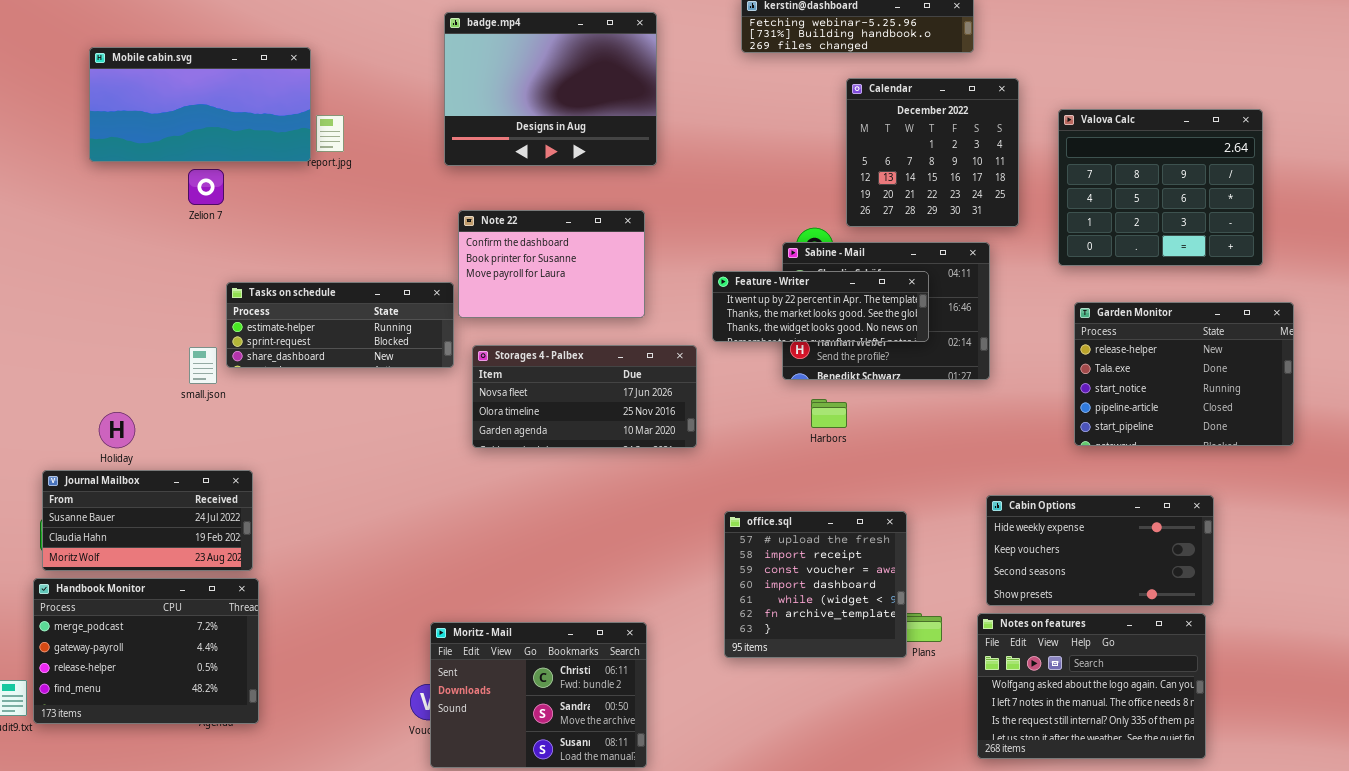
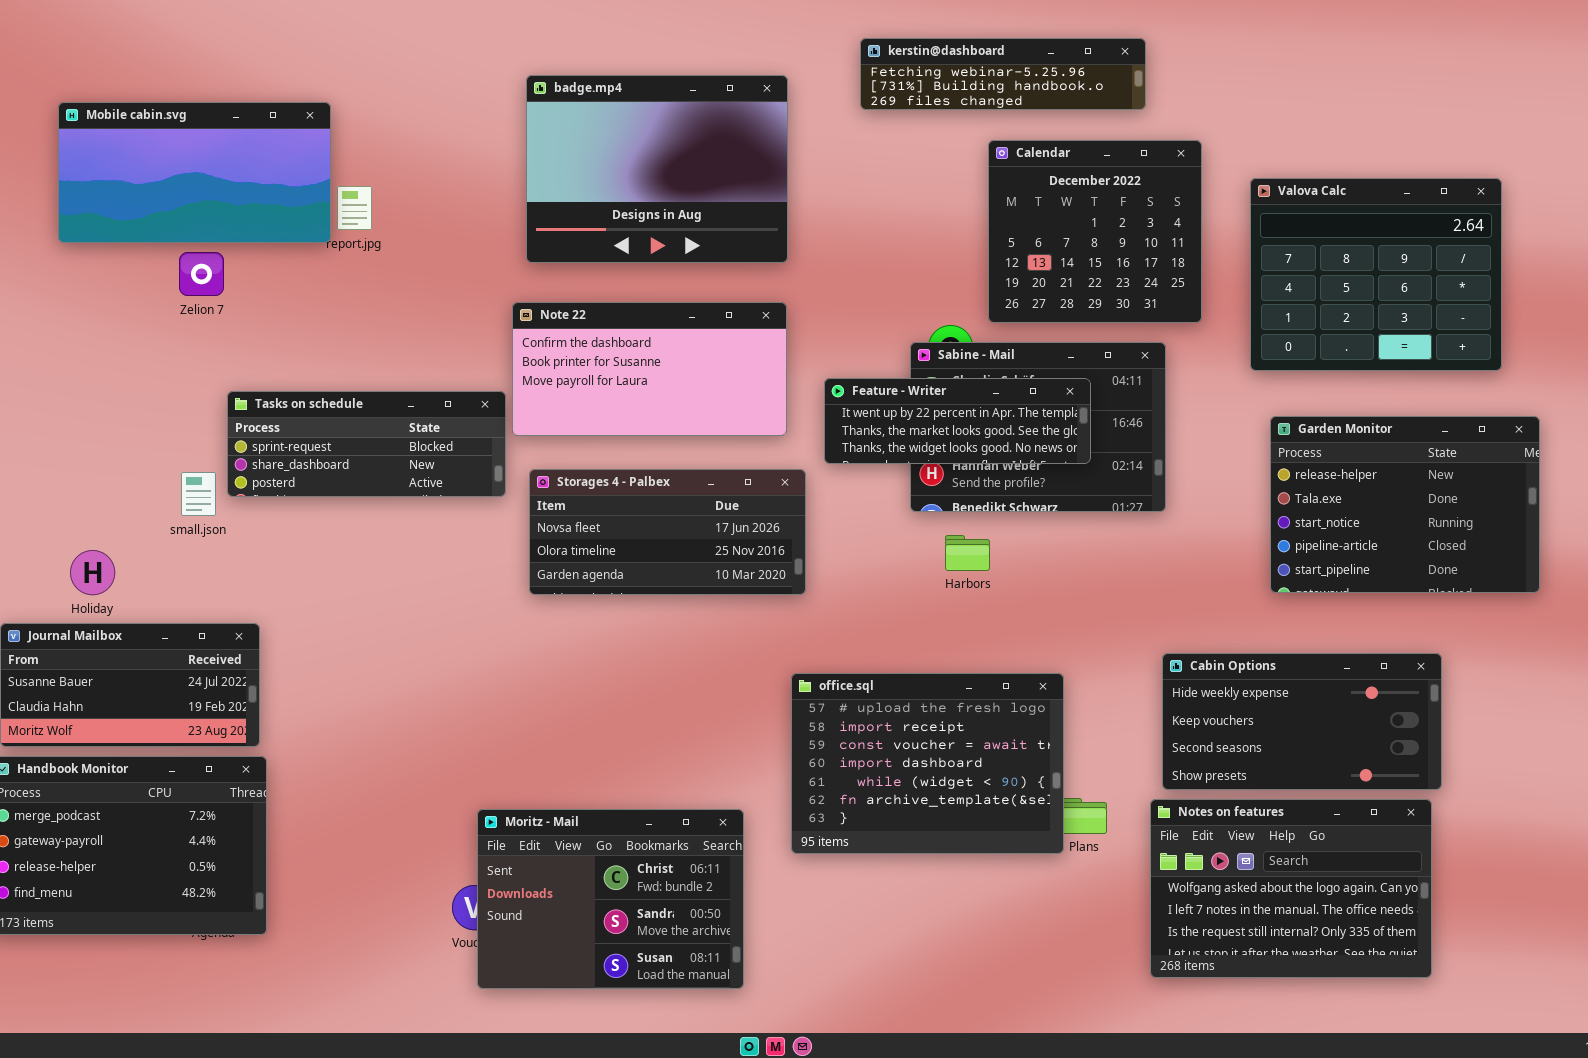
badge.mp4: [444,12,657,166] -> [526,75,788,263], moved
Note 22: [458,210,645,318] -> [512,302,787,436], resized
Tasks on schedule: [226,282,454,368] -> [227,391,506,497], scrolled down 1 row
office.sql: [724,511,907,658] -> [791,673,1064,854], resized

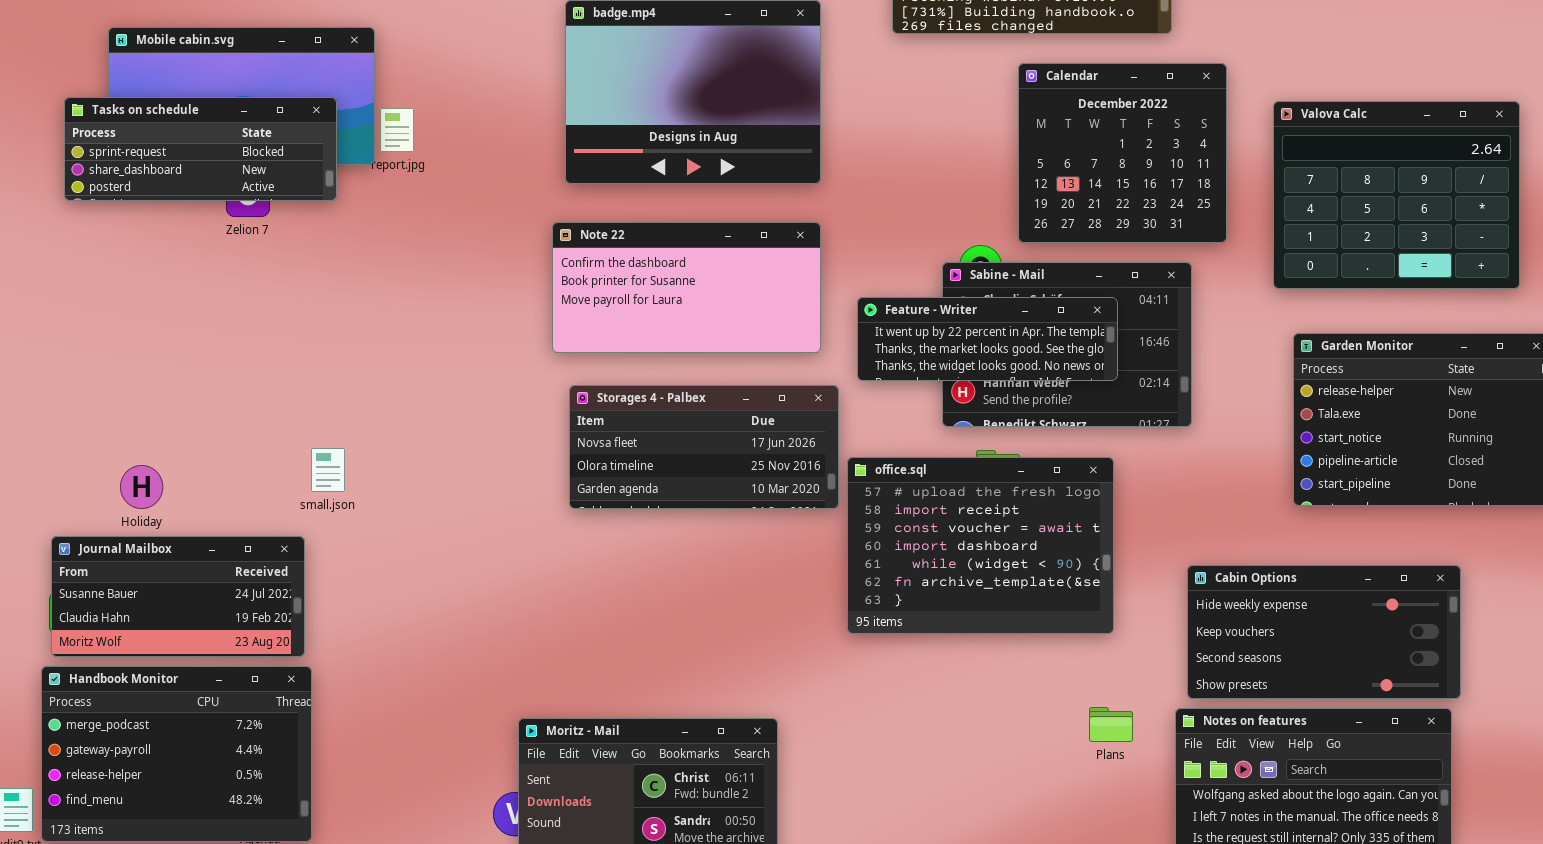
Tasks on schedule: [227,391,506,497] -> [64,97,337,201], moved
small.json: [181,472,216,516] -> [311,448,345,492], moved
office.sql: [791,673,1064,854] -> [847,457,1114,634], moved

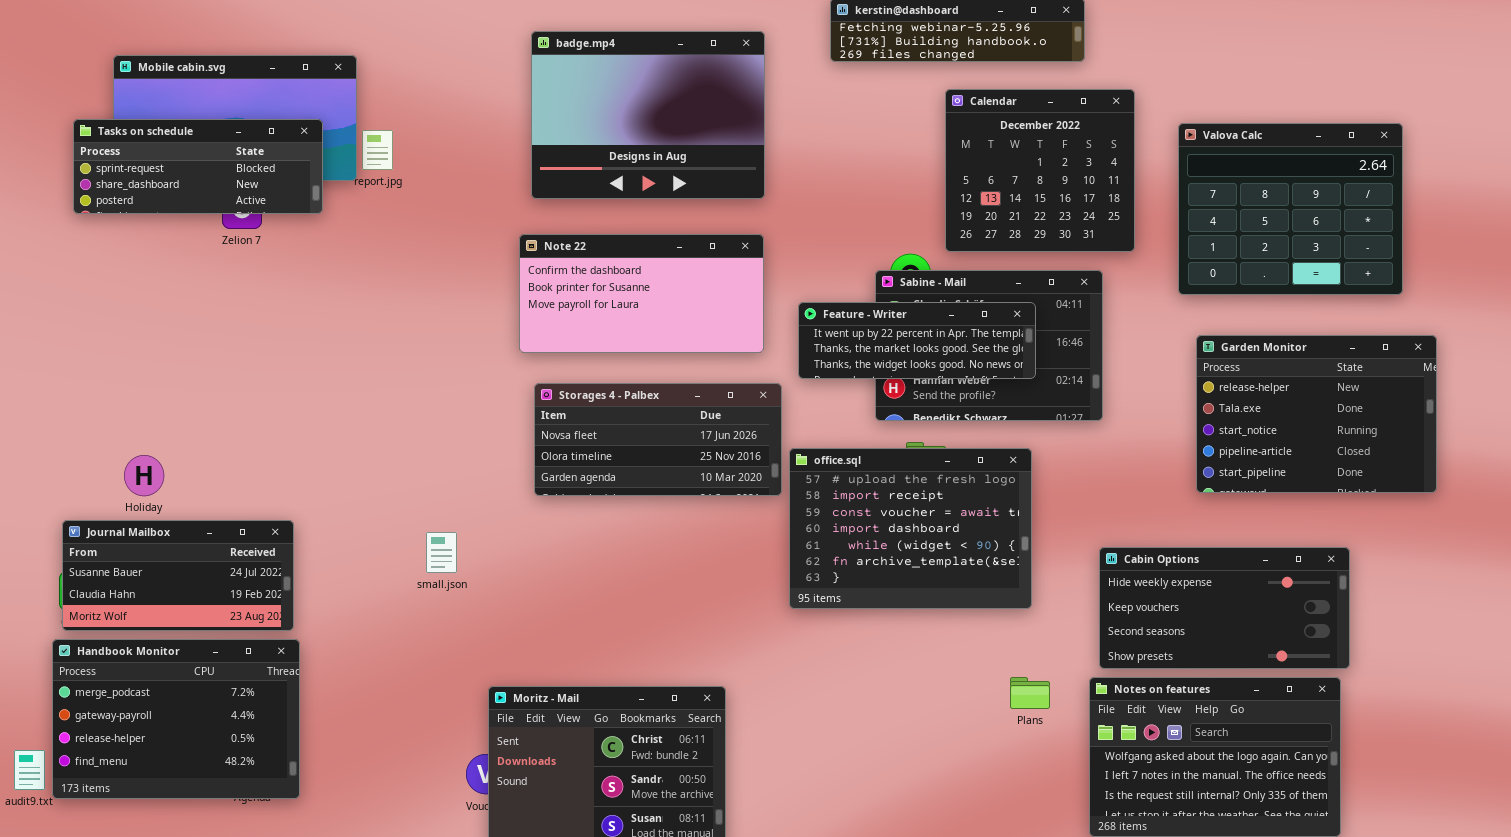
small.json: [311,448,345,492] -> [426,532,457,573], moved

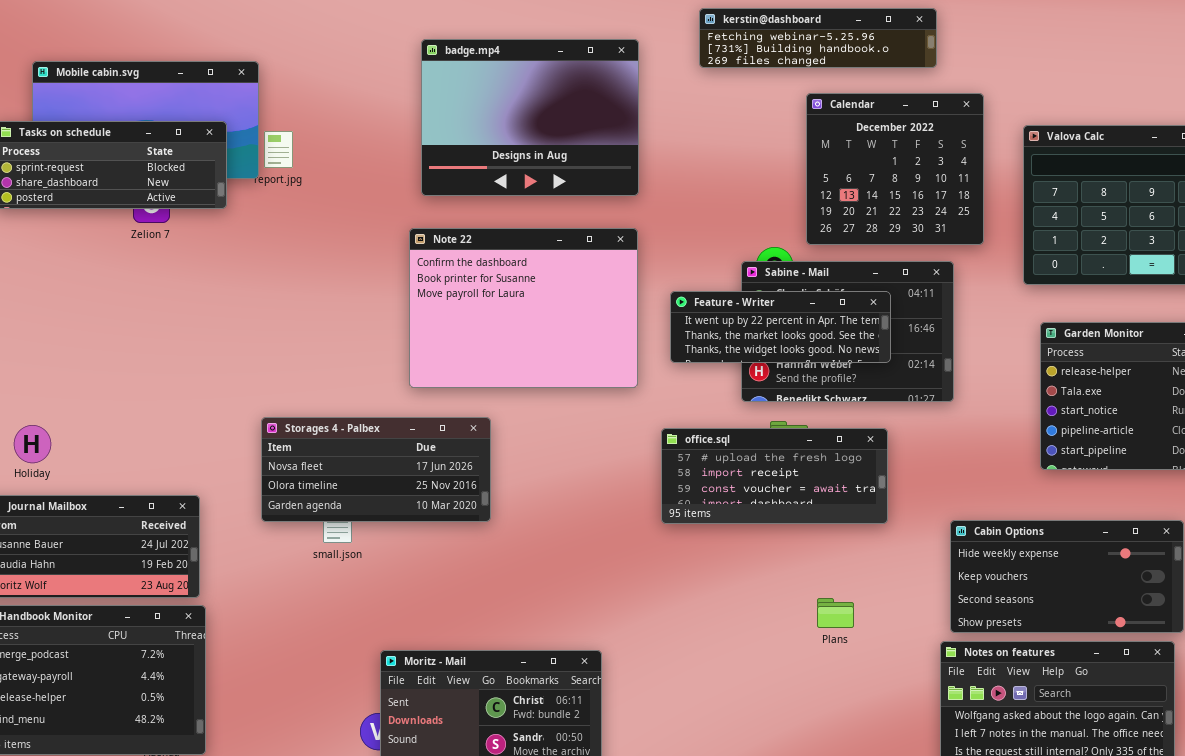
Note 22: [519,234,764,353] -> [409,228,638,388], resized
Storages 4 - Palbex: [534,383,782,496] -> [261,417,491,522], moved
office.sql: [789,448,1032,609] -> [661,428,888,524], resized
Holiday: [124,455,164,496] -> [14,425,51,463], moved
Plans: [1010,677,1050,709] -> [817,598,854,628], moved

